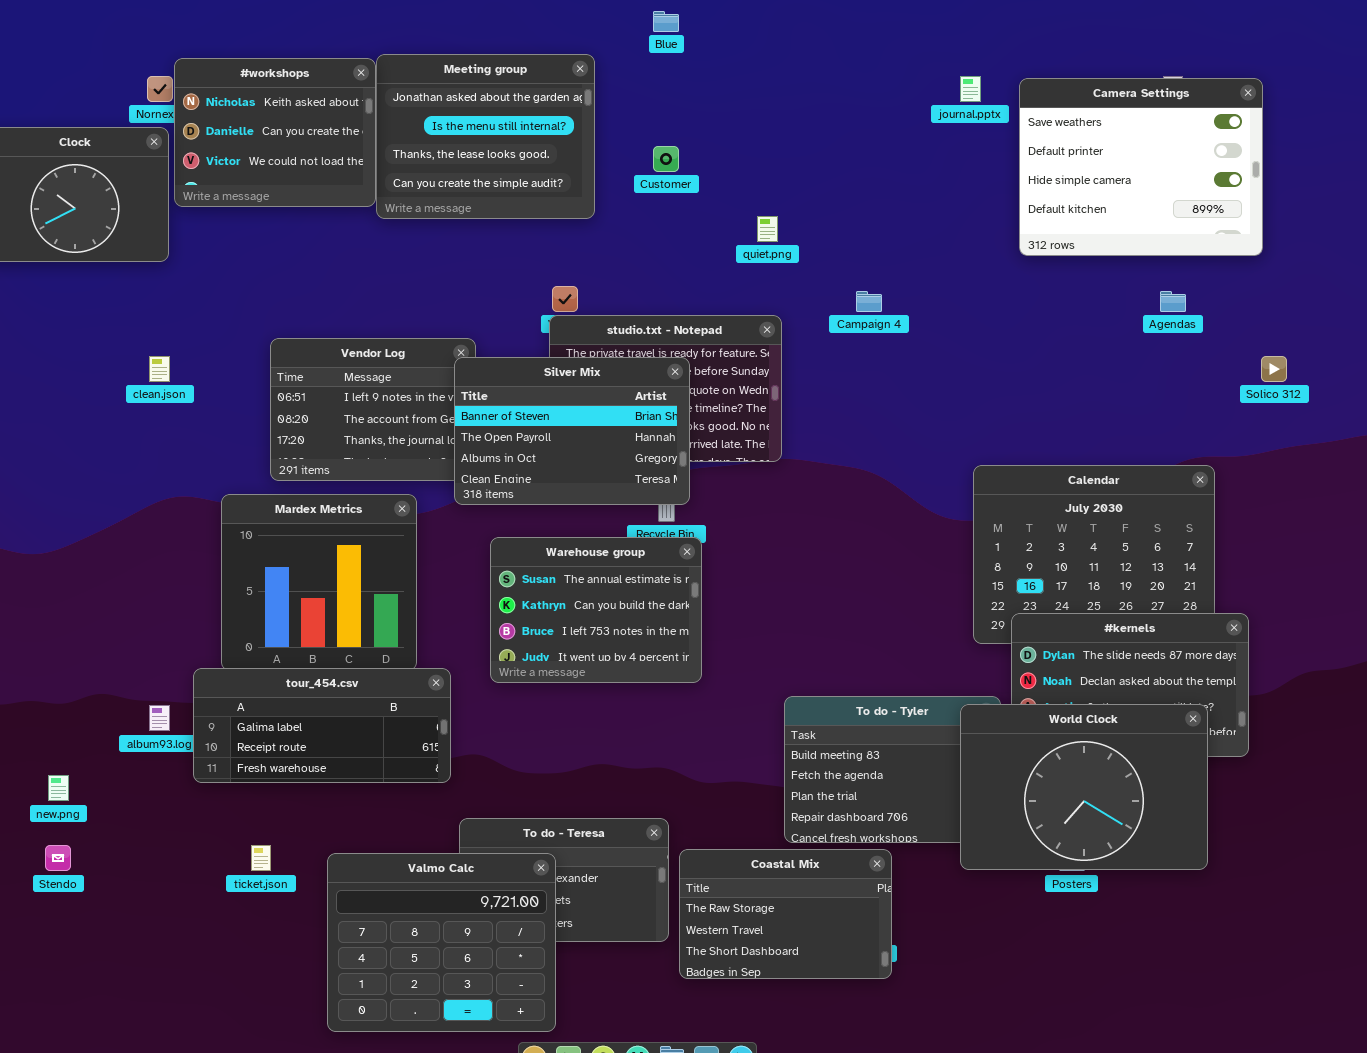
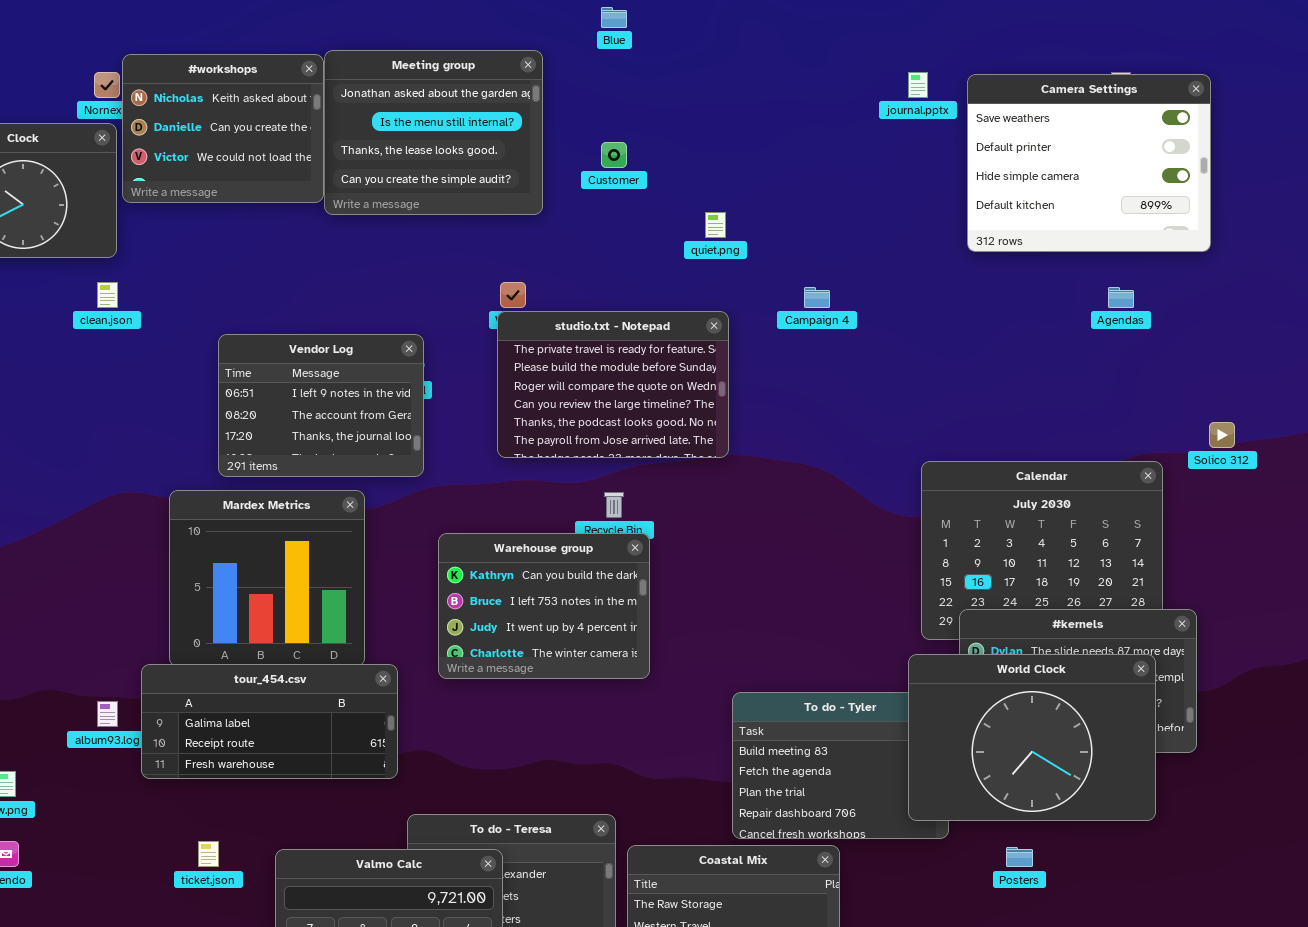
clean.json: [149,356,170,382] -> [97,282,118,308], moved
Solico 312: [1261,356,1287,382] -> [1209,422,1235,448], moved
Silver Mix: [454,357,690,505] -> none, closed
Warehouse group: [490,537,702,683] -> [438,533,650,679], scrolled down 1 row
World Clock: [960,704,1208,870] -> [908,654,1156,821], moved

